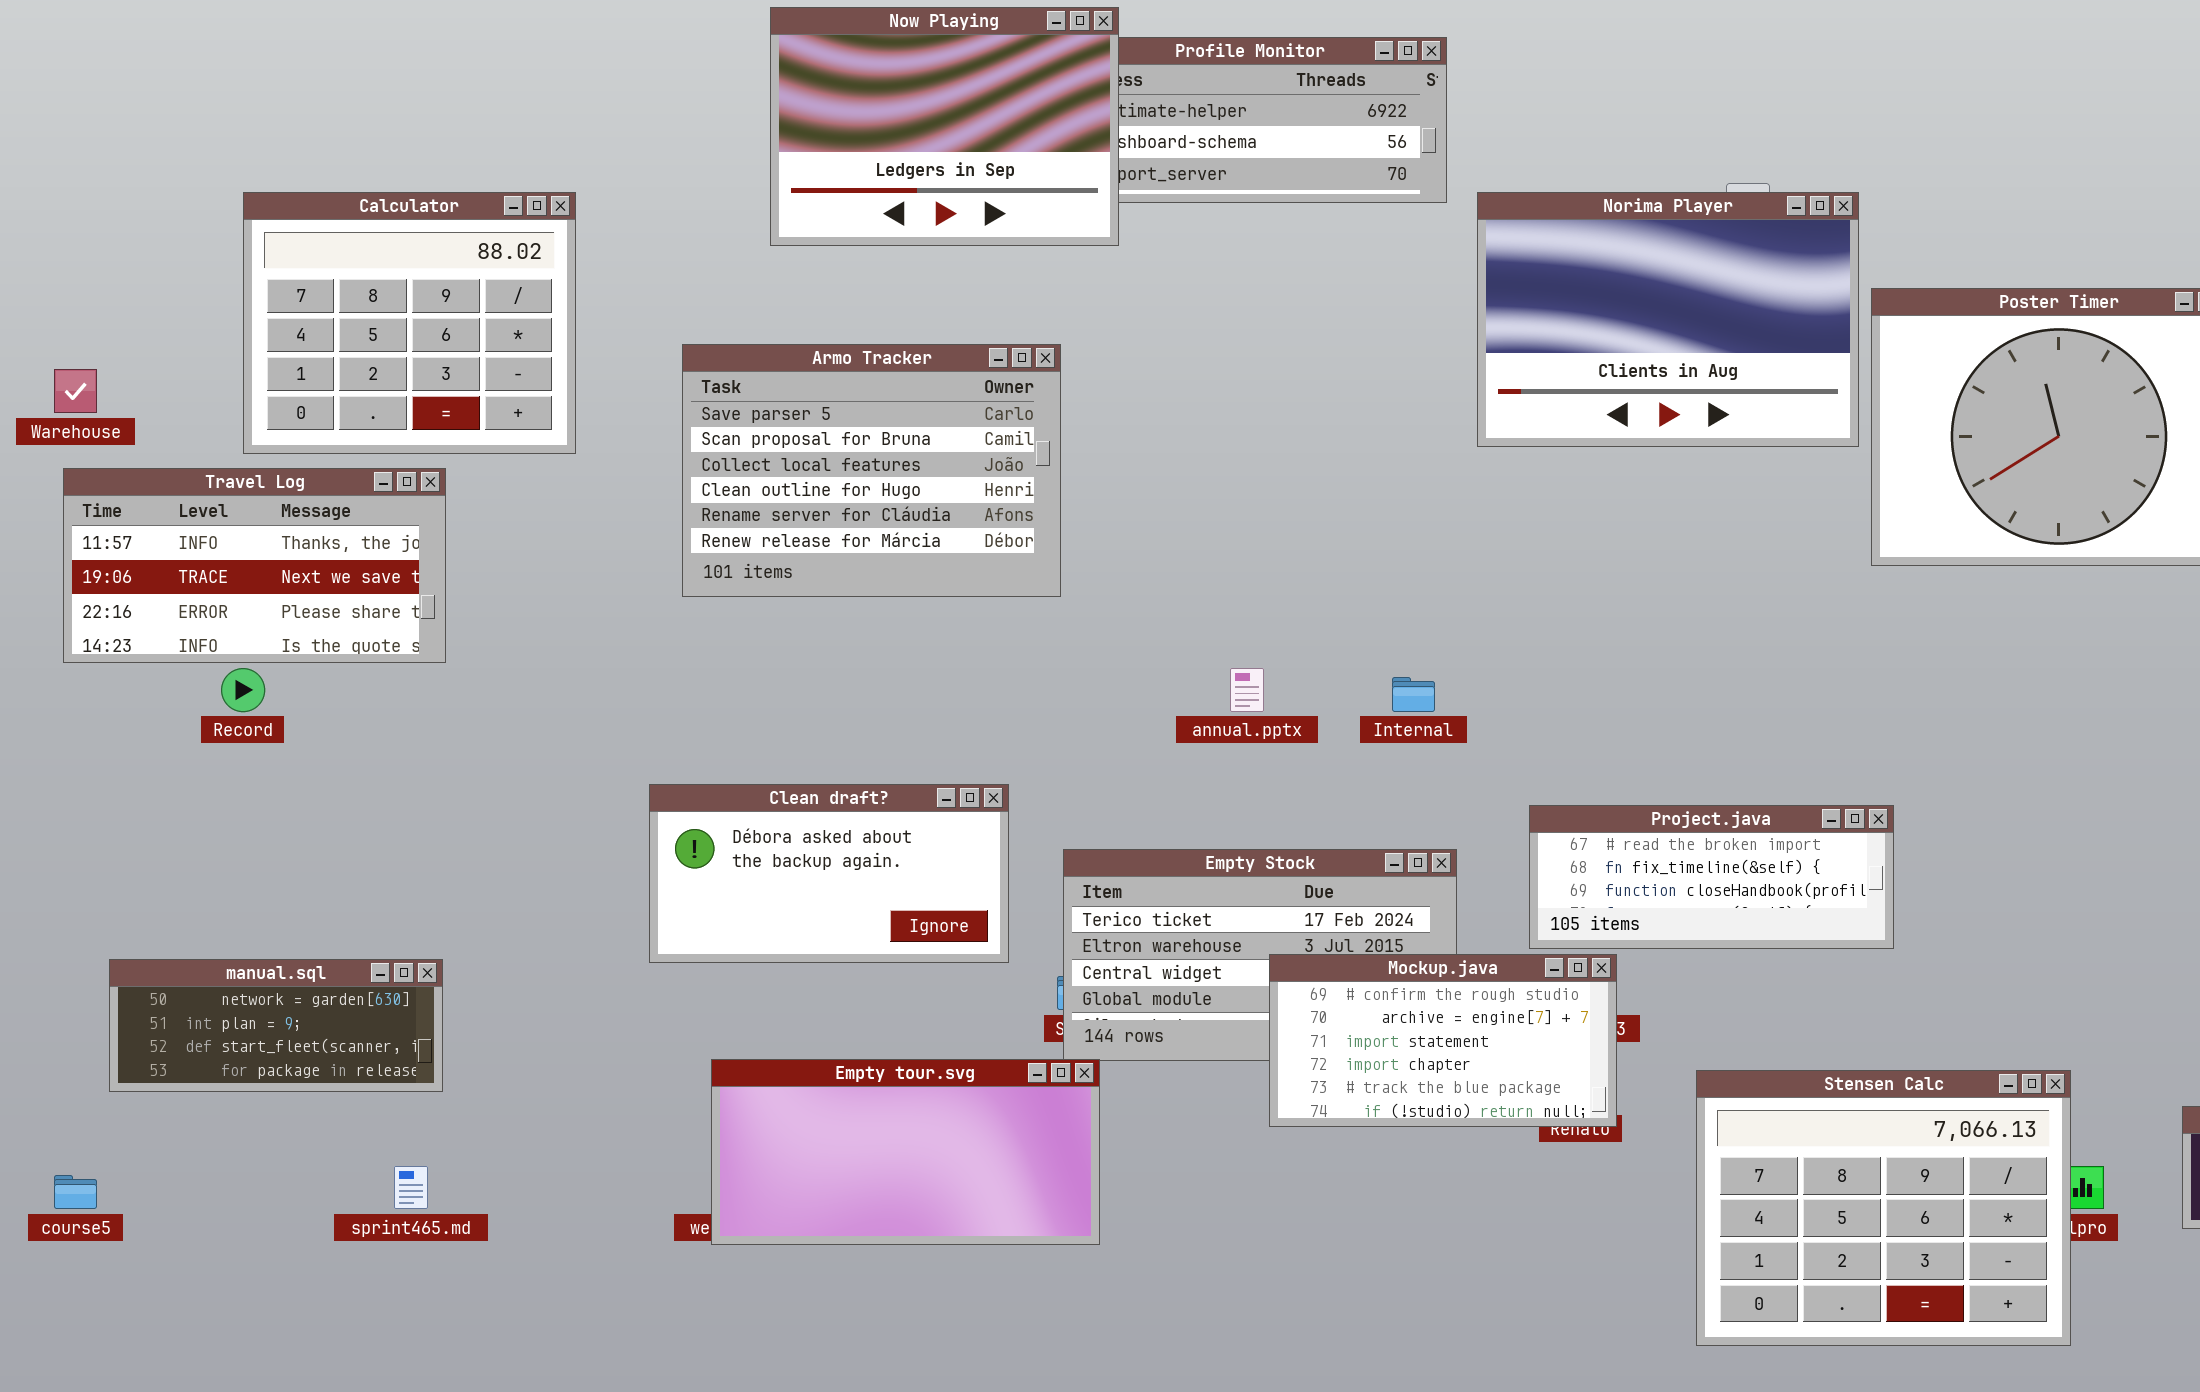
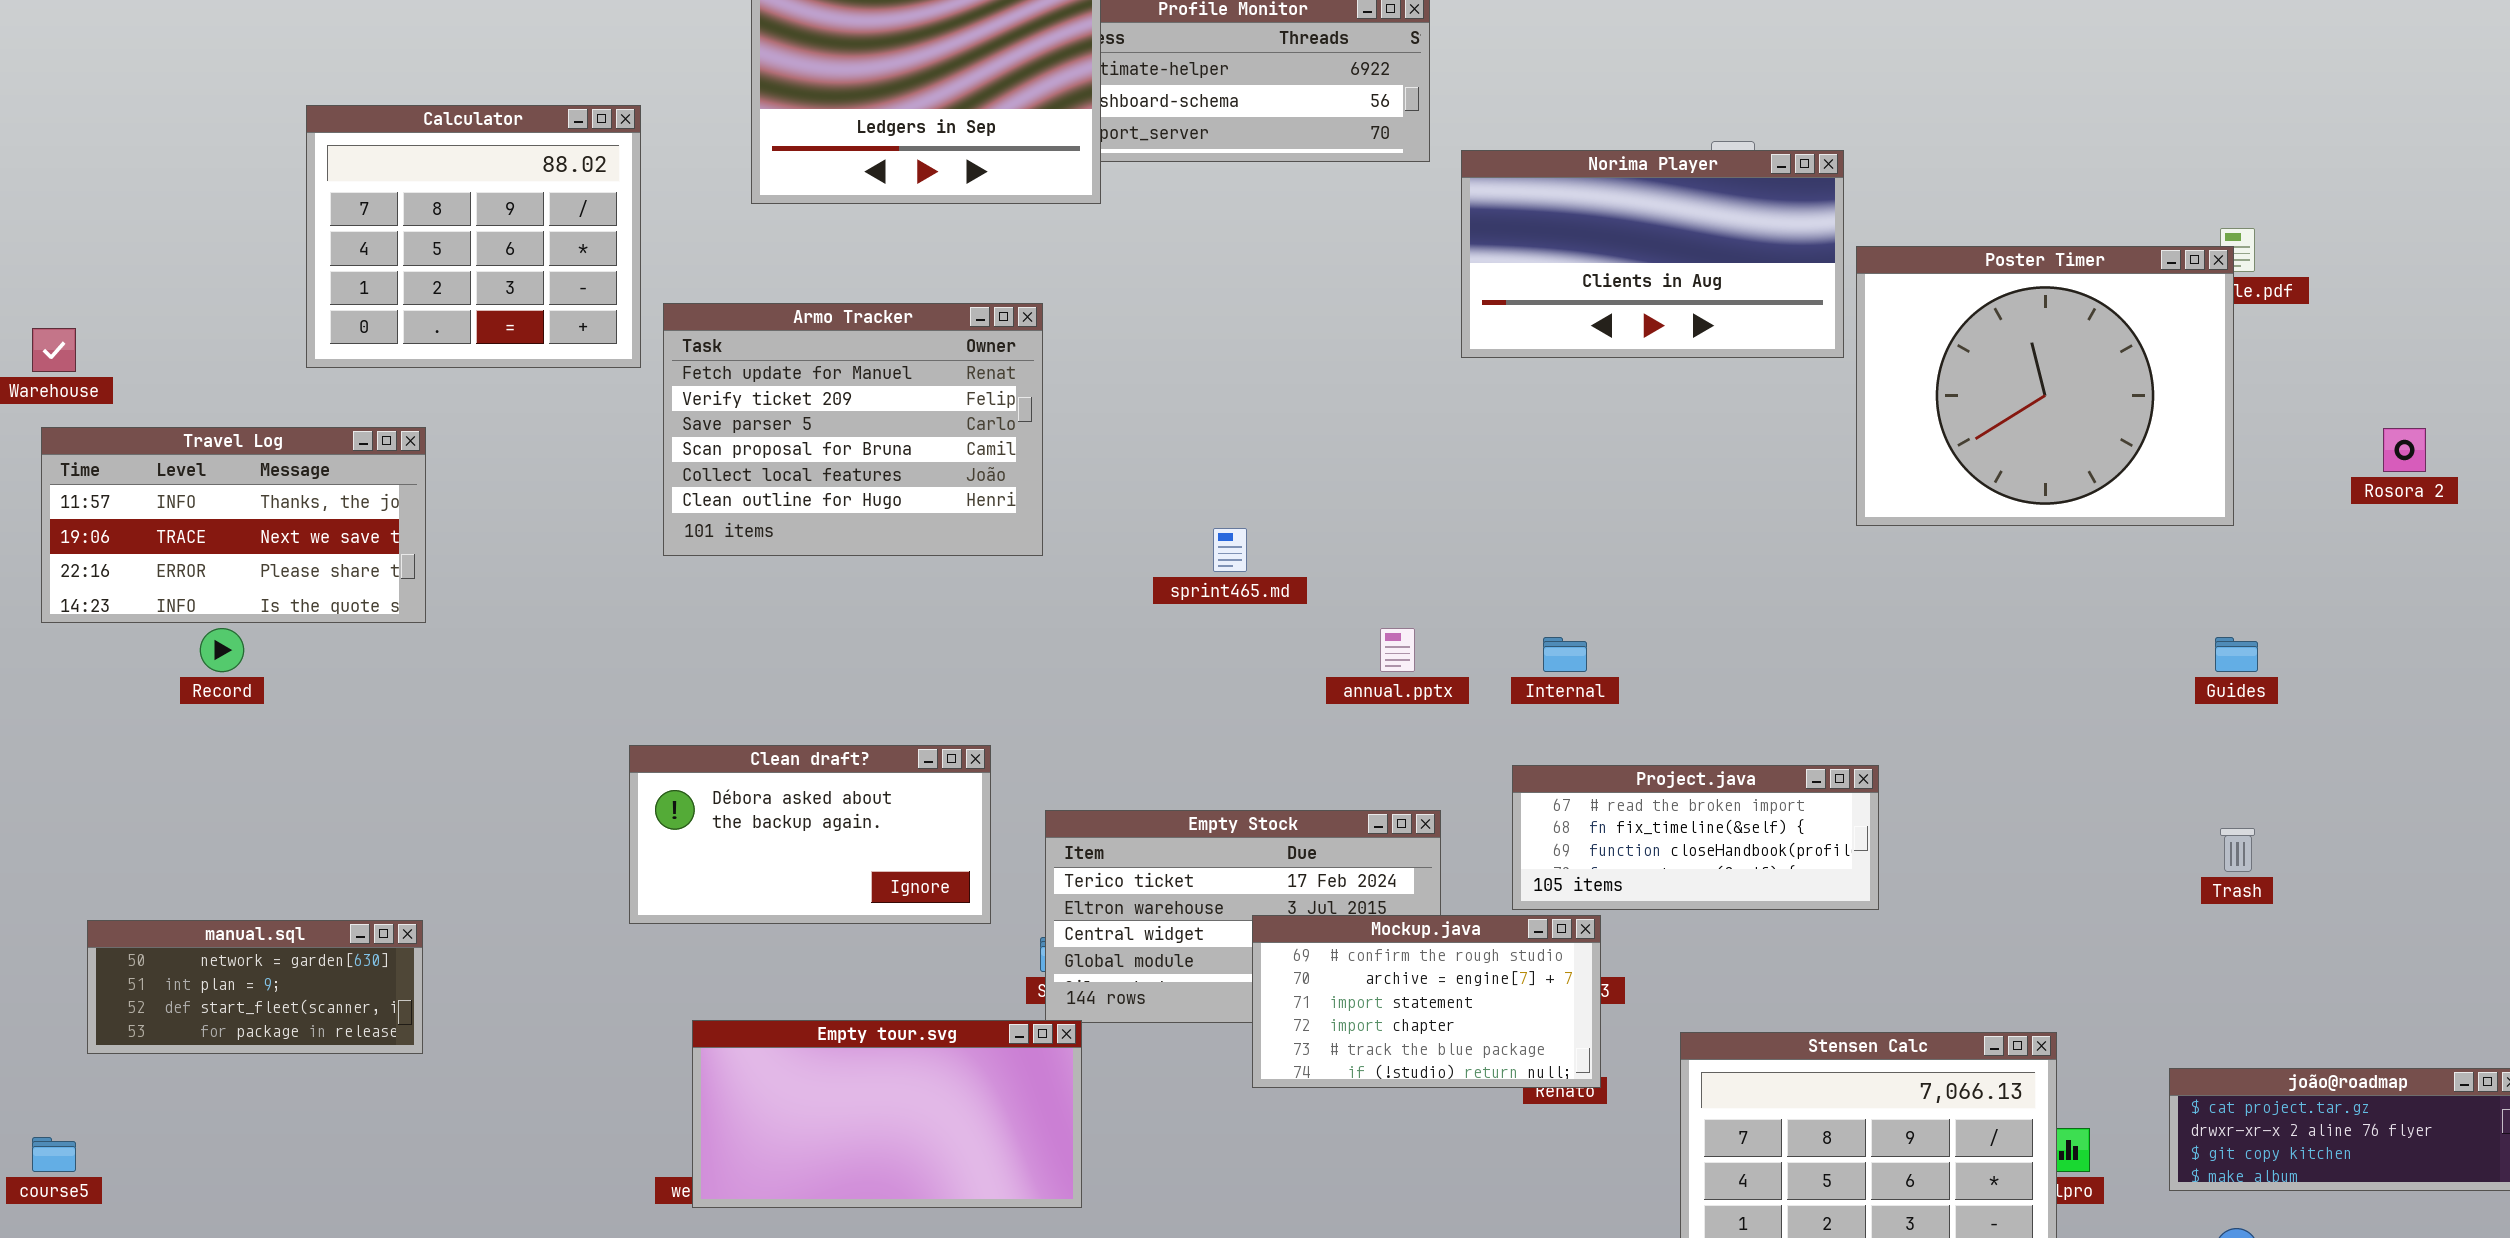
Calculator: [243,192,576,454] -> [306,105,641,368], moved
Norima Player: [1477,192,1859,447] -> [1461,150,1844,358], resized
Armo Tracker: [682,344,1061,597] -> [663,303,1043,556], scrolled up 2 rows
annual.pptx: [1230,668,1264,712] -> [1380,628,1415,672], moved
Internal: [1392,677,1435,712] -> [1543,637,1587,672], moved
sprint465.md: [394,1166,428,1209] -> [1213,528,1247,572], moved

